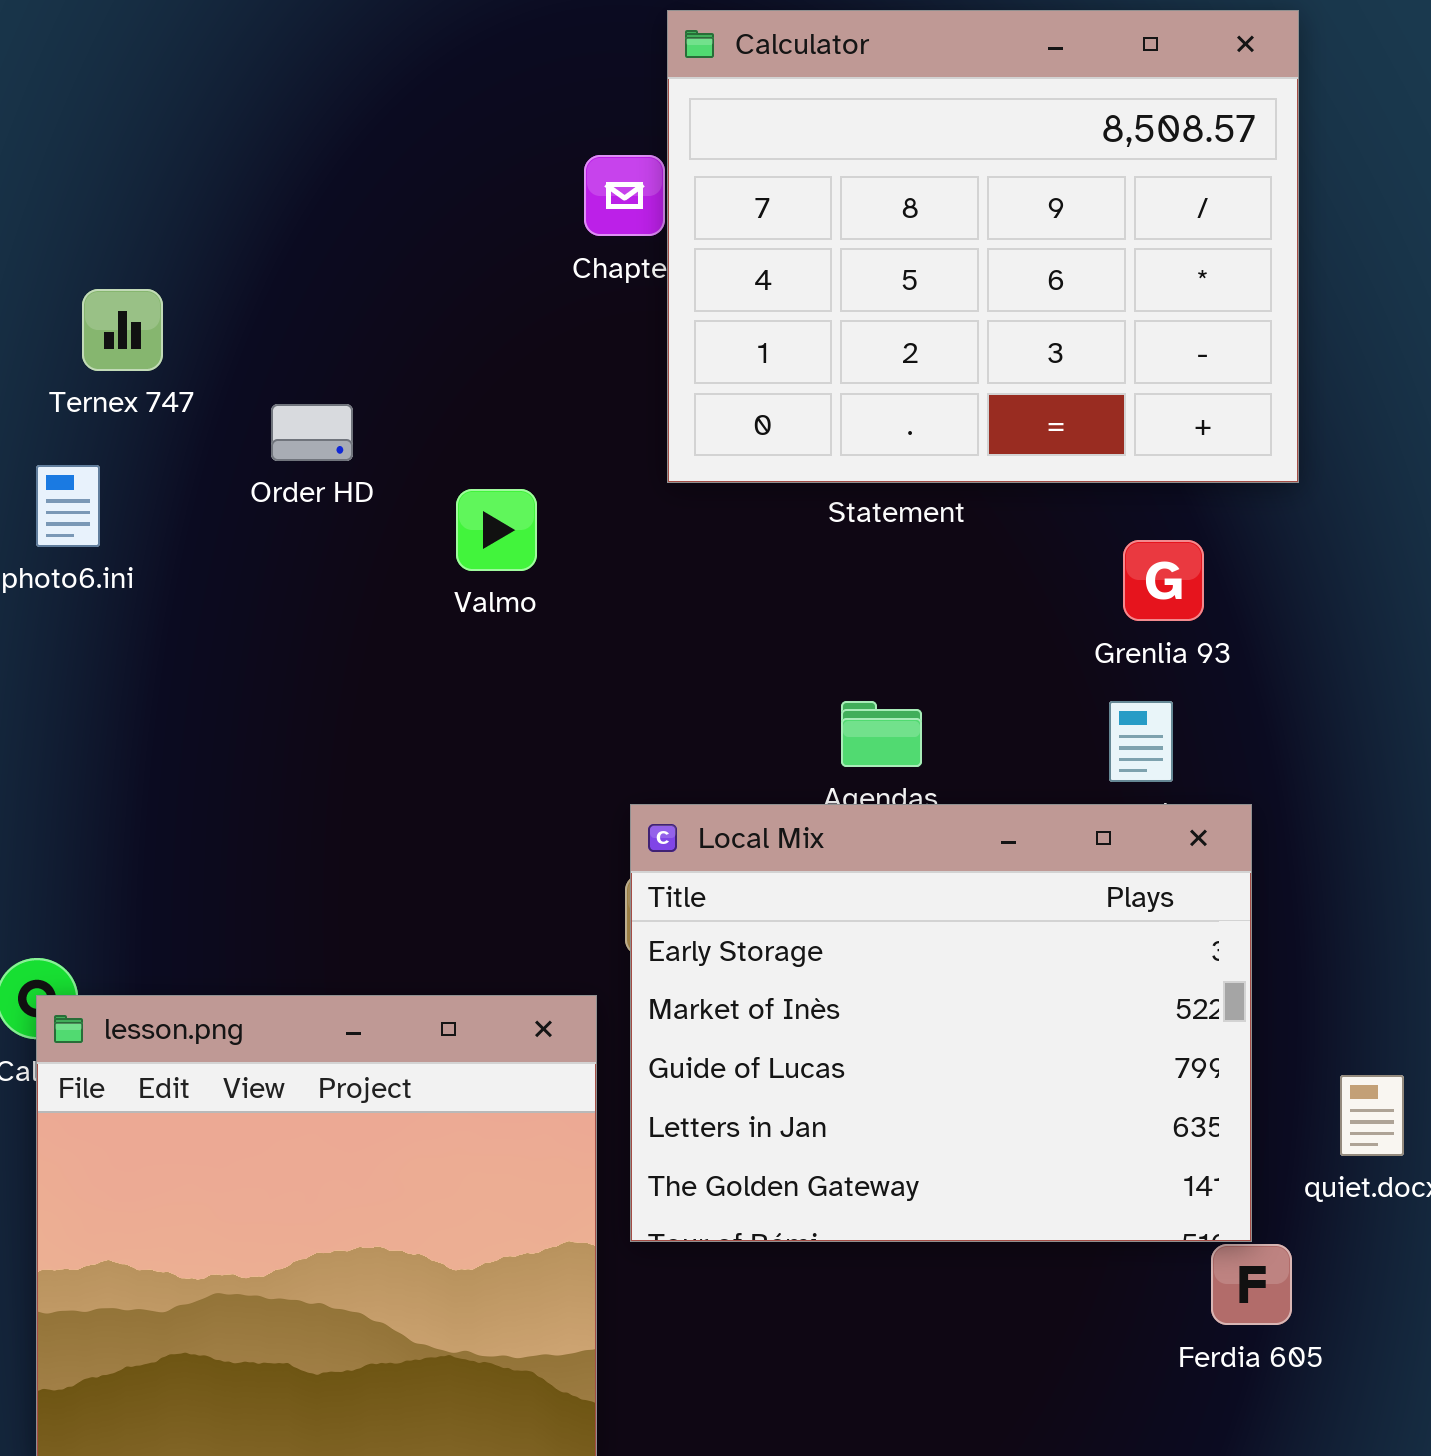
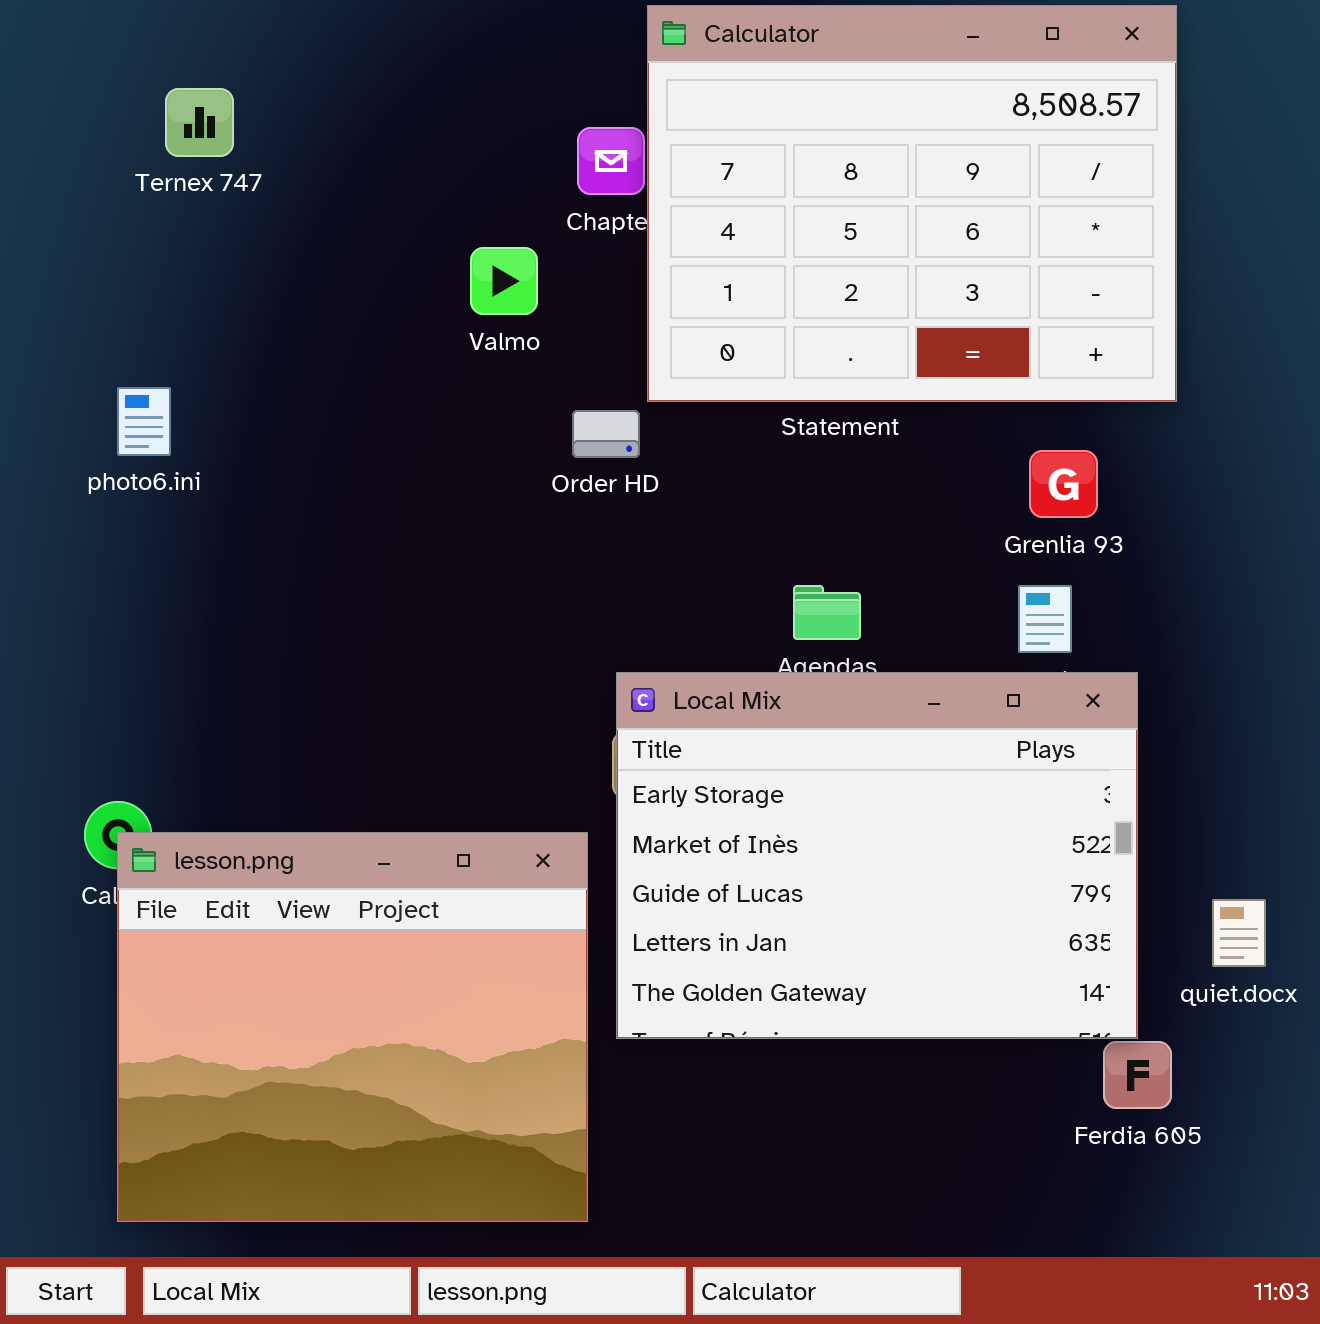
Ternex 747: [82,289,163,371] -> [165,88,234,157], moved
Order HD: [271,404,353,461] -> [572,410,640,458], moved
Valmo: [456,489,537,571] -> [470,247,538,315], moved

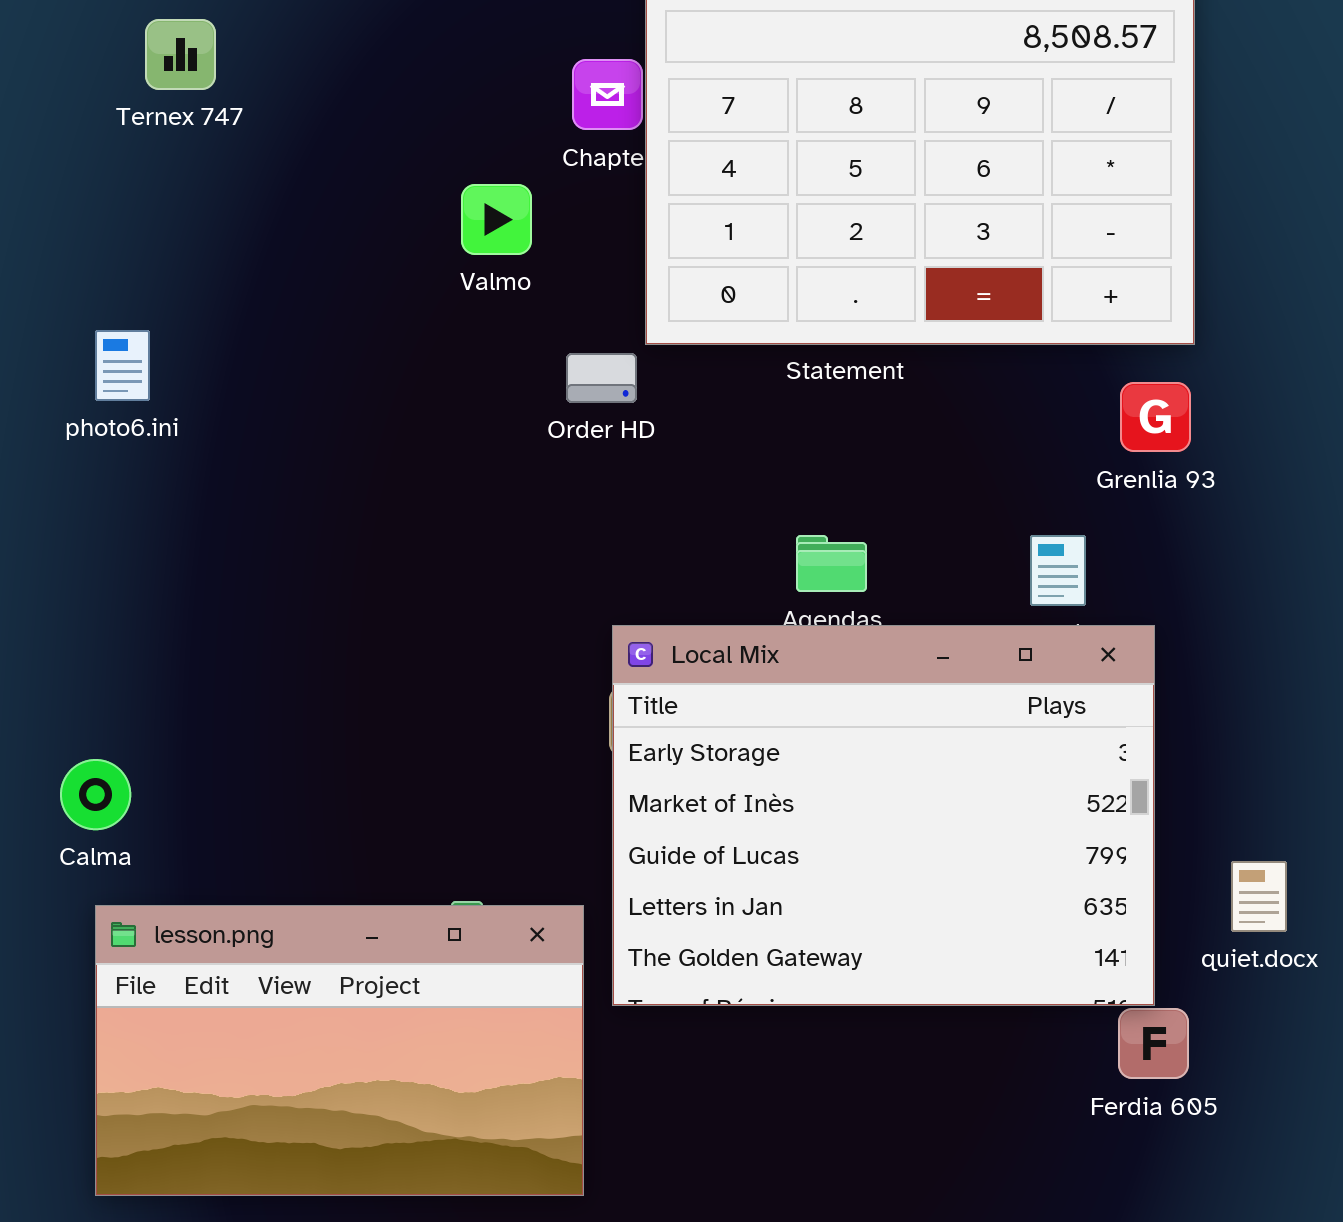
Grenlia 93: [1029,450,1098,518] -> [1120,382,1191,452], moved
lesson.png: [117,832,588,1222] -> [95,905,584,1196], resized

